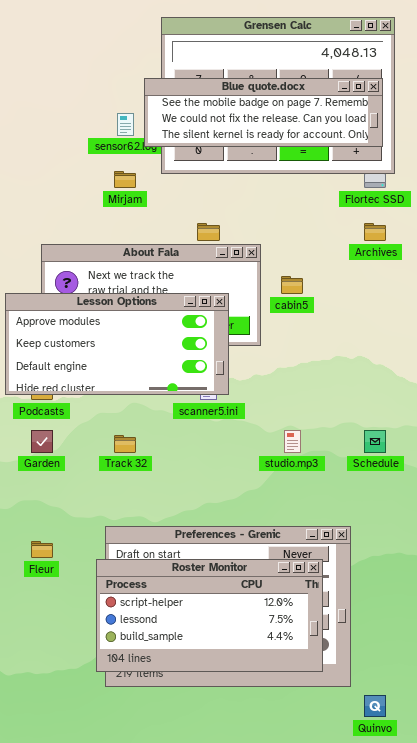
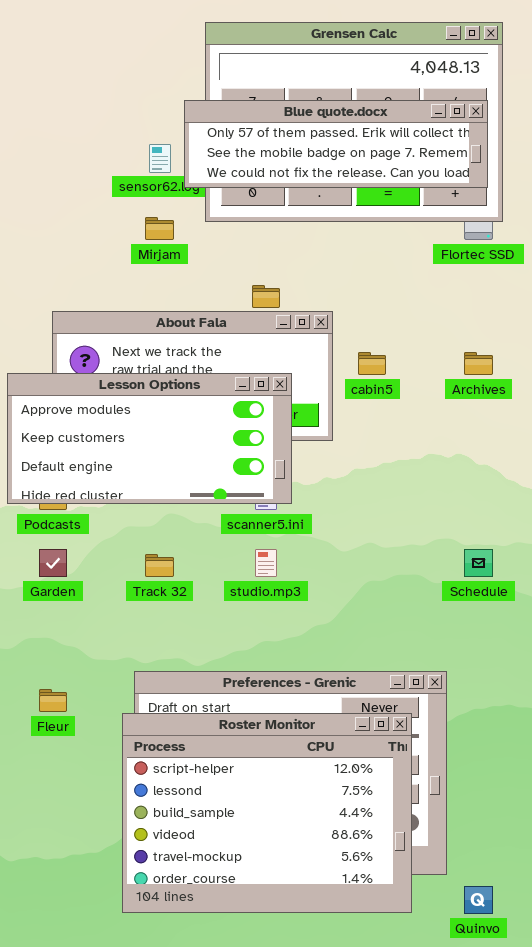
Blue quote.docx: [144,78,383,147] -> [184,100,488,188], scrolled up 1 row
Archives: [364,223,386,241] -> [464,352,493,375], moved
studio.mp3: [284,430,301,453] -> [255,549,277,577], moved
Roster Monitor: [96,559,323,672] -> [122,713,412,913], resized

